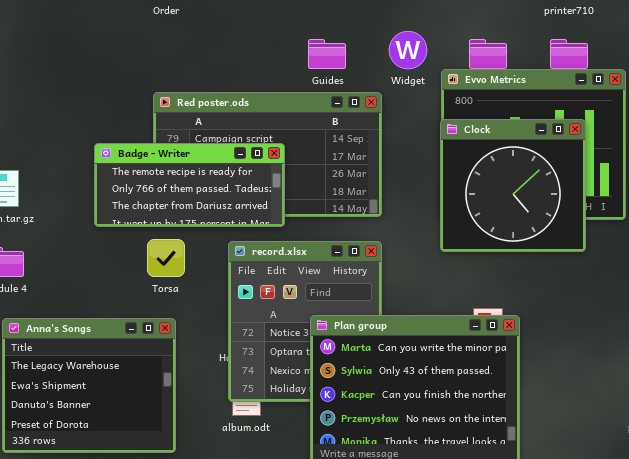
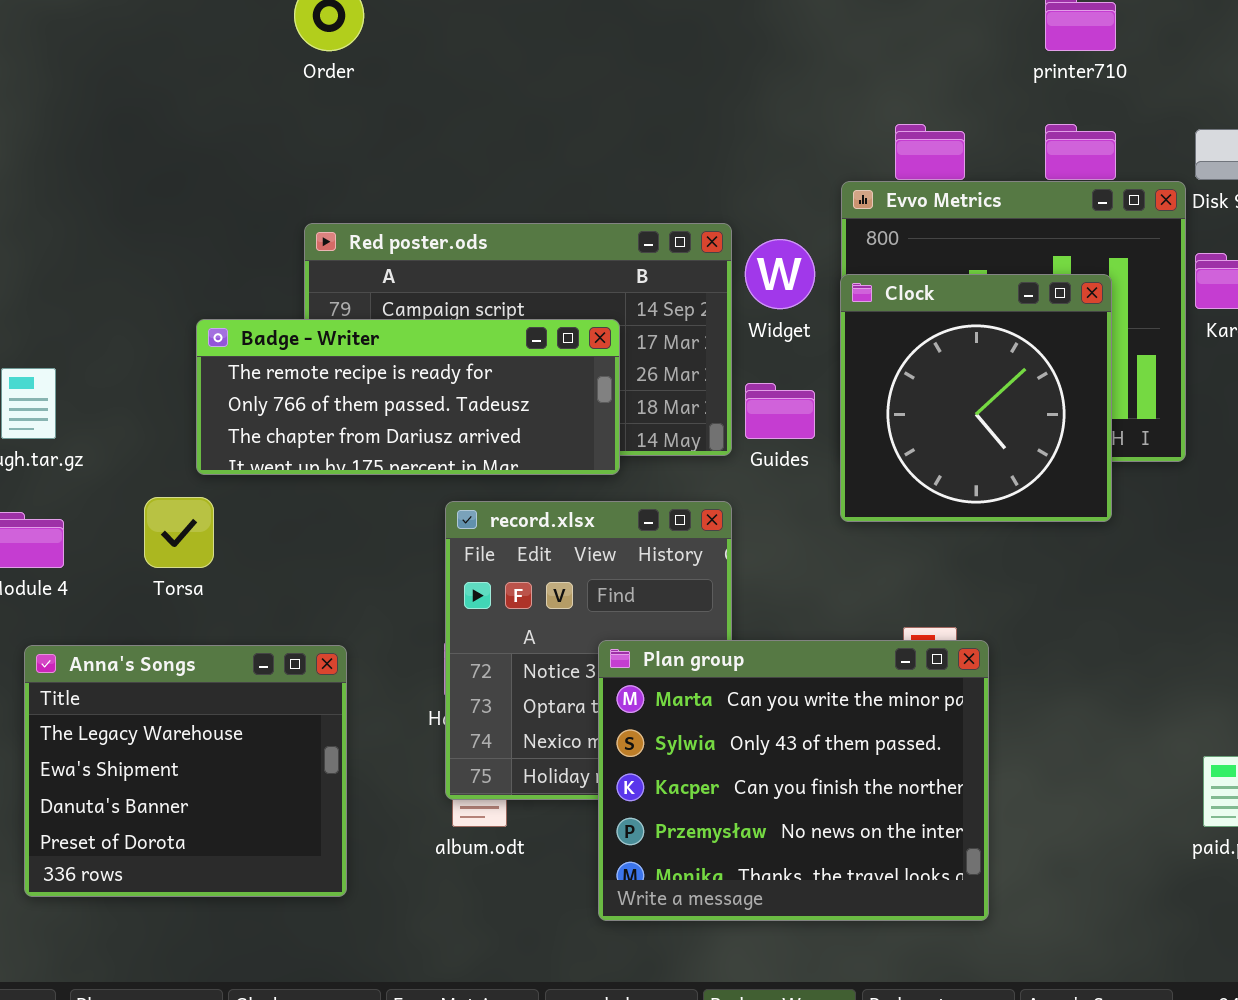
Widget: [389,31,427,69] -> [745,239,815,309], moved
Guides: [308,39,346,69] -> [745,383,815,439], moved
Badge - Writer: [94,143,285,227] -> [196,319,620,475], resized
Torsa: [147,239,185,277] -> [144,497,214,568], moved

